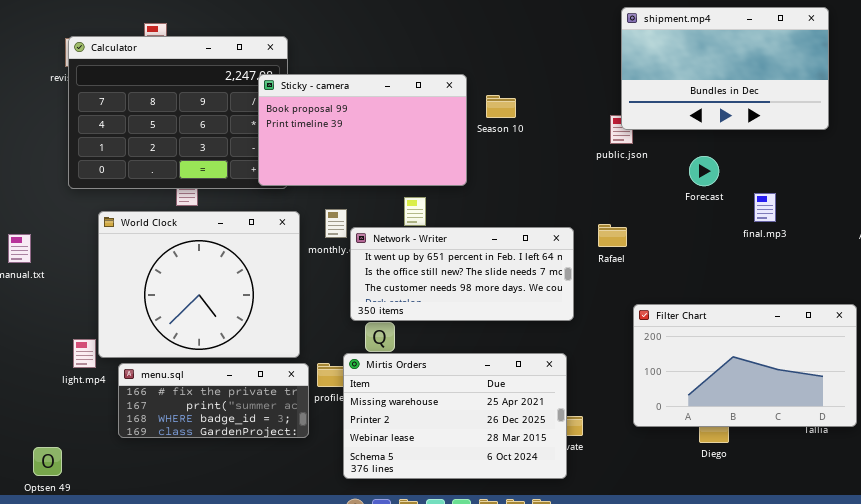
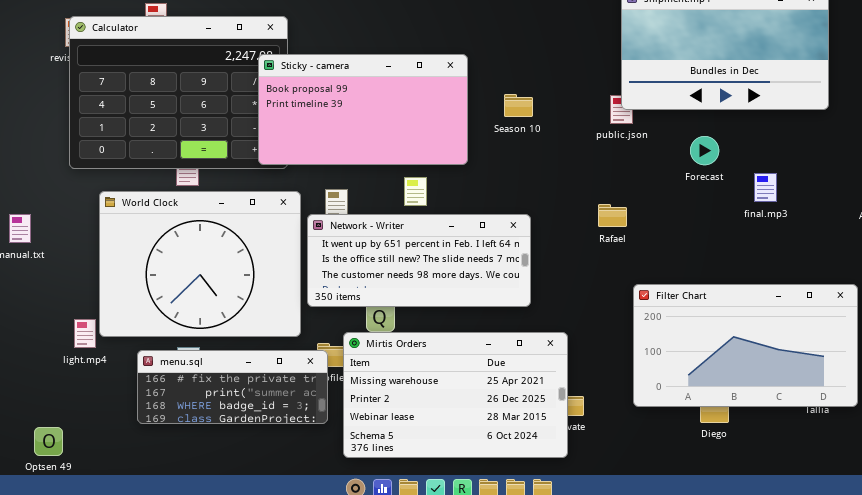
Season 10: [486,95,516,118] -> [504,94,533,117], moved
Network - Writer: [350,227,574,321] -> [307,214,531,307], moved
menu.sql: [118,363,309,438] -> [137,350,328,424], moved

